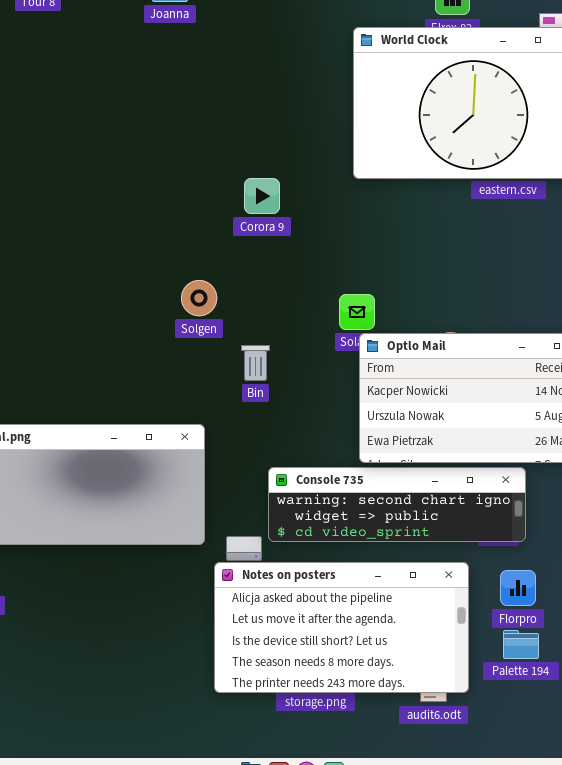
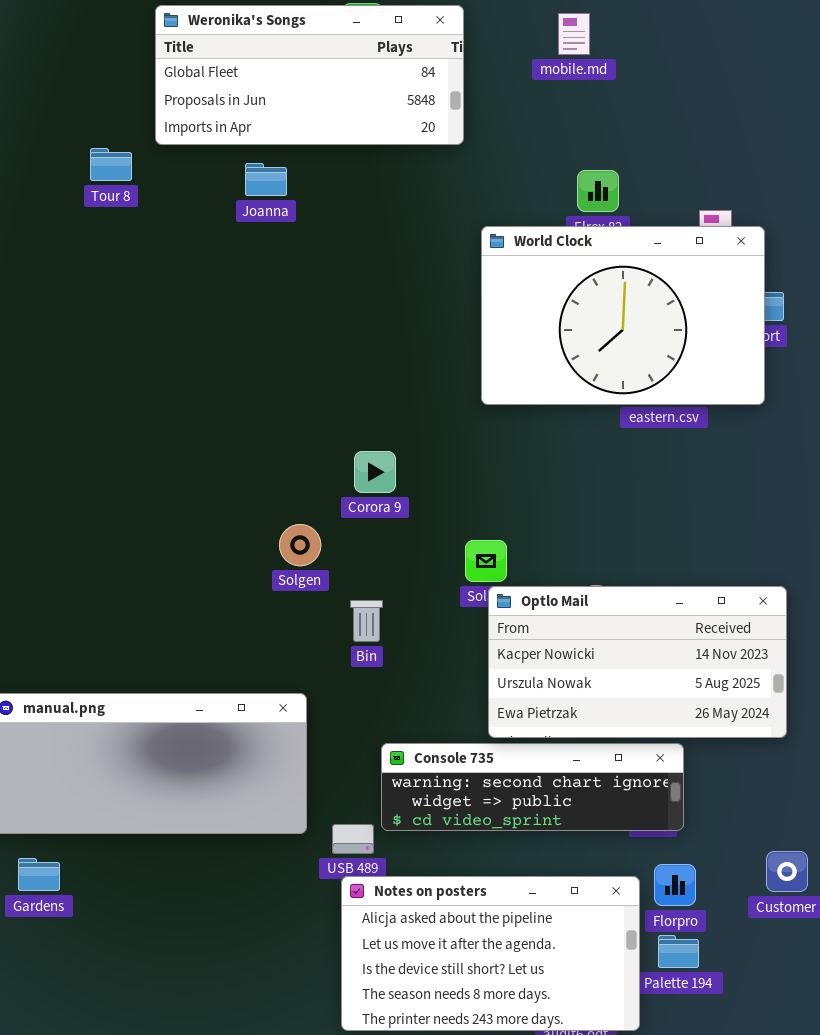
Corora 9: [244,178,280,214] -> [354,451,396,493], moved
Notes on posters: [214,562,469,693] -> [341,876,640,1031], moved

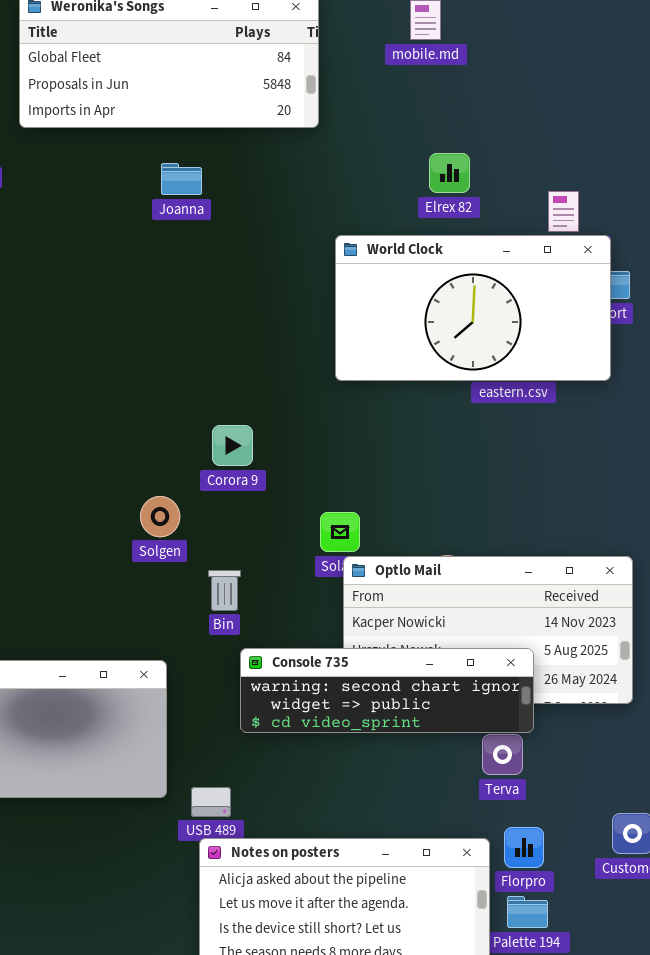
Joanna: [245,163,287,196] -> [161,163,202,195], moved
World Clock: [481,226,765,405] -> [335,235,611,381], resized
Console 735: [381,743,684,831] -> [240,648,534,733], moved

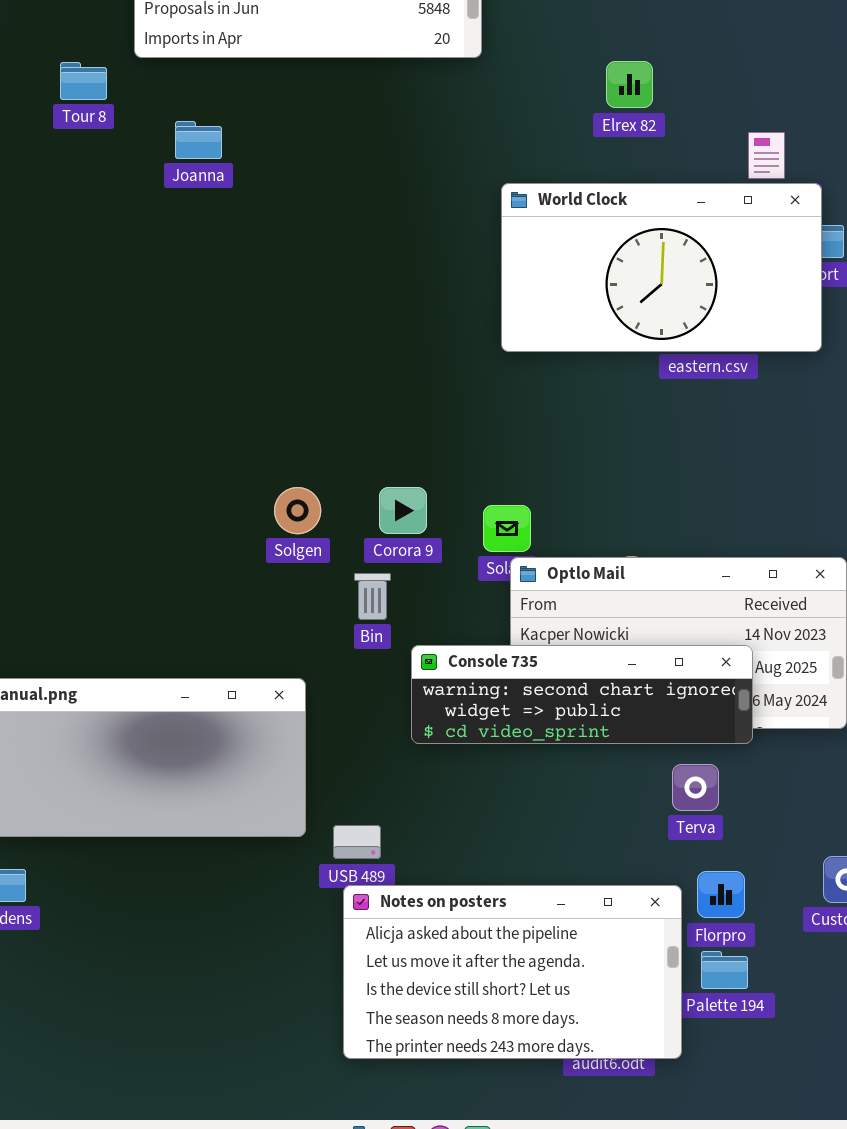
Elrex 82: [429,153,470,193] -> [606,61,653,108], moved
Joanna: [161,163,202,195] -> [175,121,222,159], moved
Corora 9: [212,425,253,466] -> [379,487,427,534], moved
Console 735: [240,648,534,733] -> [411,645,753,744], moved

